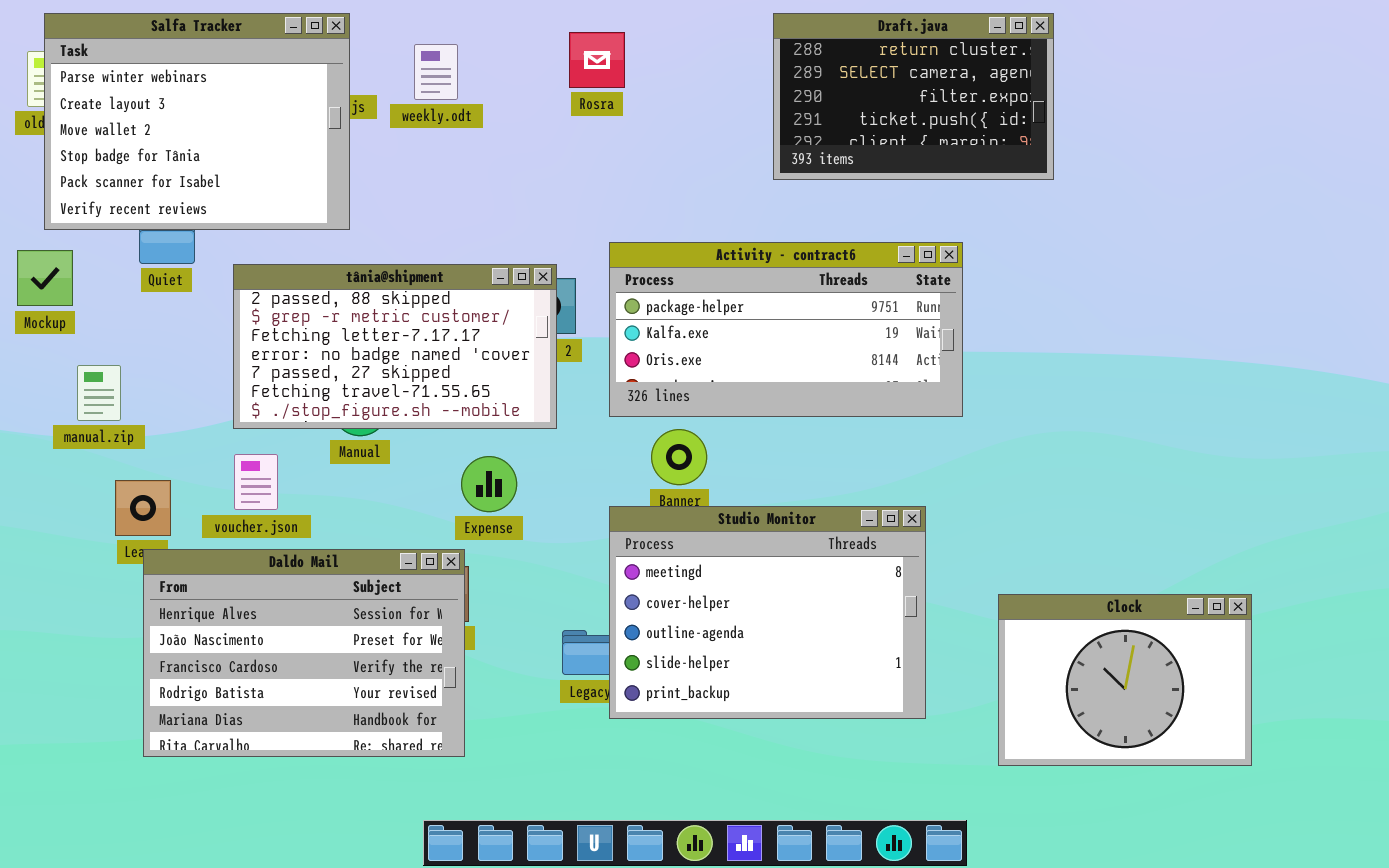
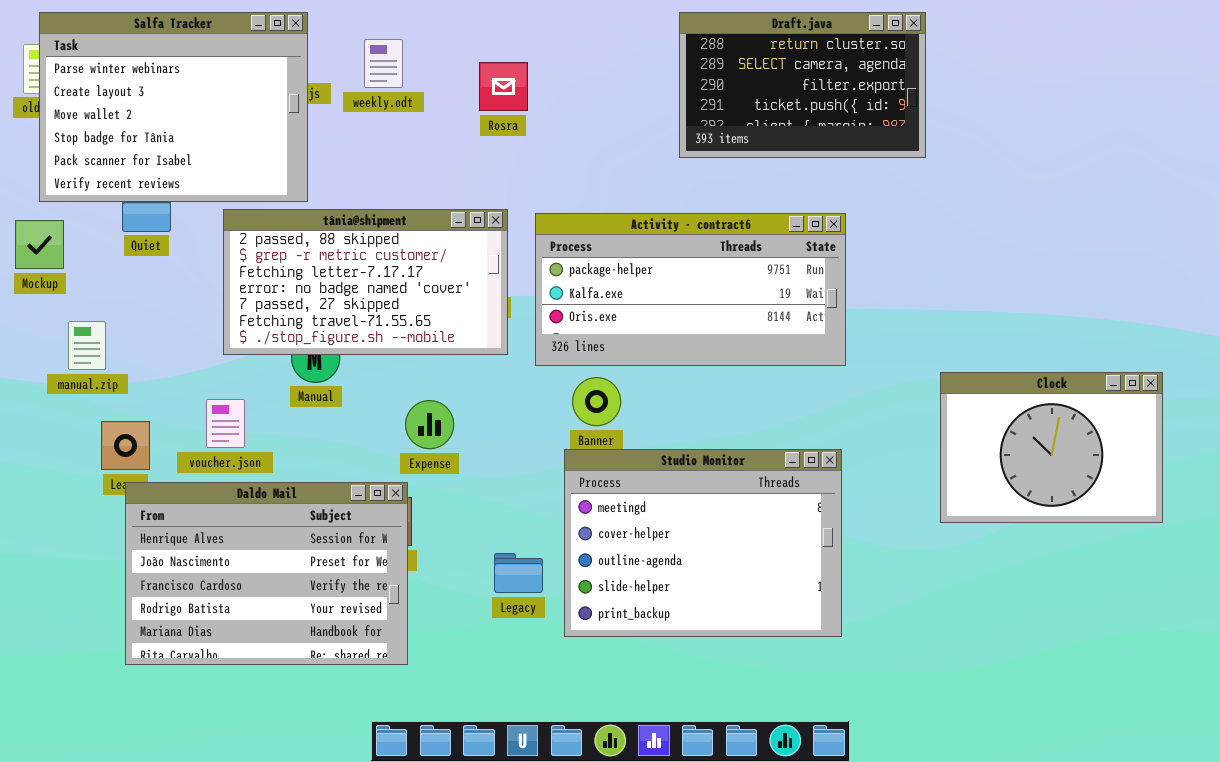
Rosra: [569,32,625,88] -> [479,62,528,111], moved
tânia@shipment: [233,264,557,429] -> [223,209,508,355], moved
Studio Monitor: [609,506,926,719] -> [564,449,842,637], moved
Clock: [998,594,1252,766] -> [940,372,1163,523], moved

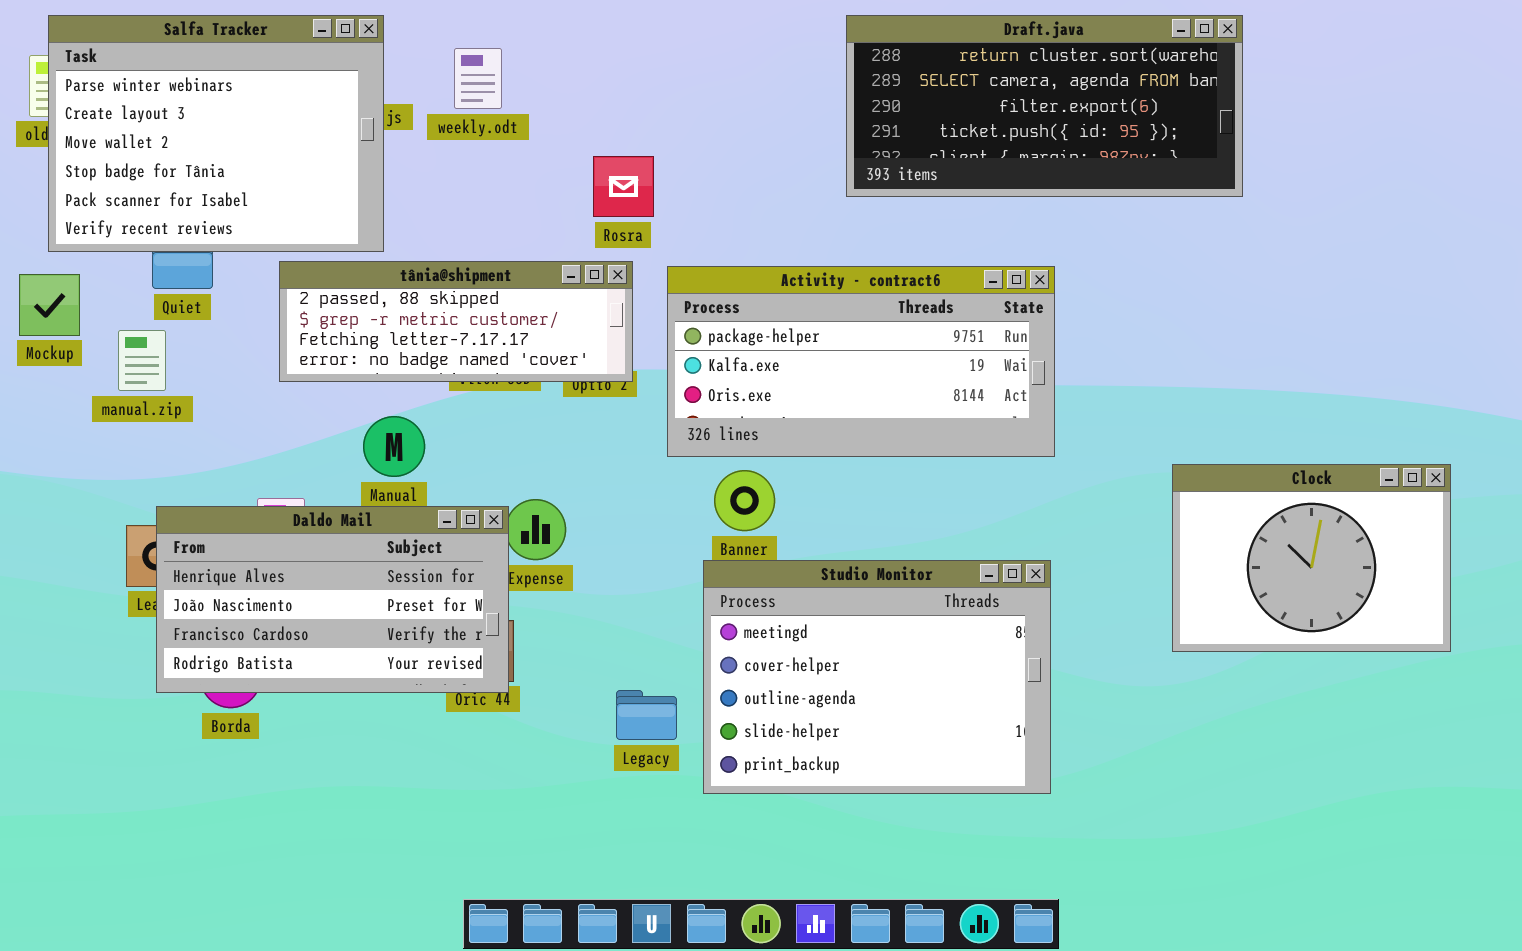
Draft.java: [679,12,926,158] -> [846,15,1243,197], resized
Rosra: [479,62,528,111] -> [593,156,654,217], moved
tânia@shipment: [223,209,508,355] -> [279,261,633,382], resized
manual.zip: [68,321,106,370] -> [118,330,166,391], moved
Daldo Mail: [125,482,408,665] -> [156,506,509,693], moved, resized

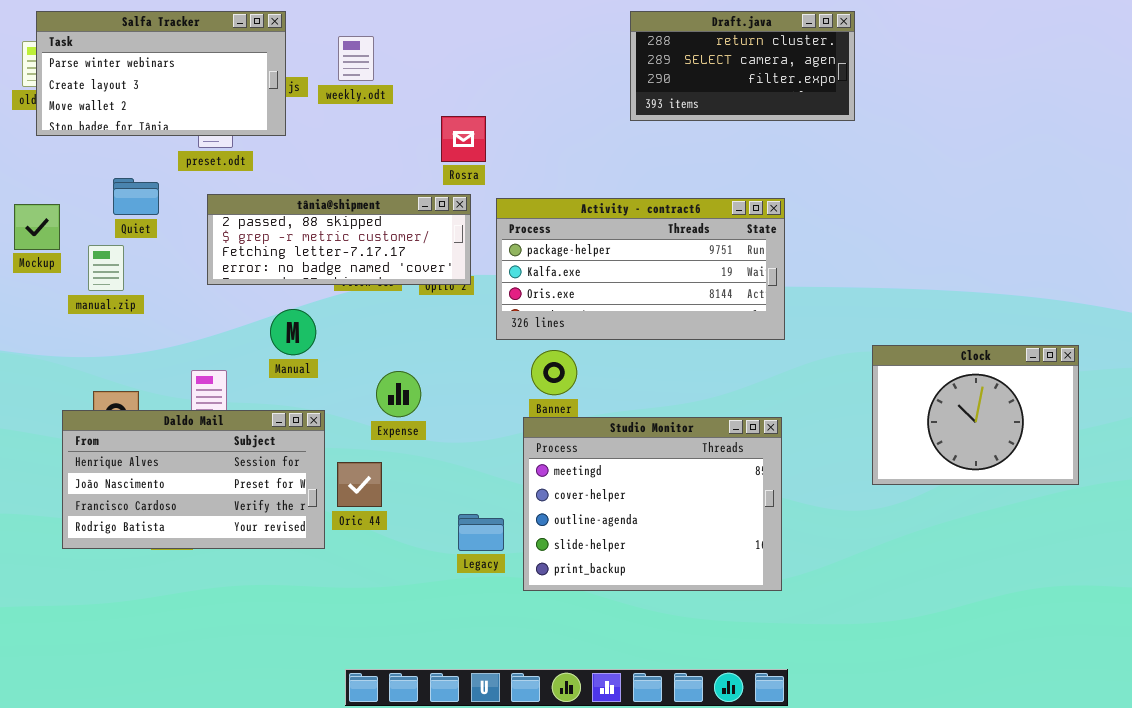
Salfa Tracker: [48,15,384,252] -> [36,11,286,136], resized
Draft.java: [846,15,1243,197] -> [630,11,855,121], resized
Daldo Mail: [156,506,509,693] -> [62,410,325,549], moved

